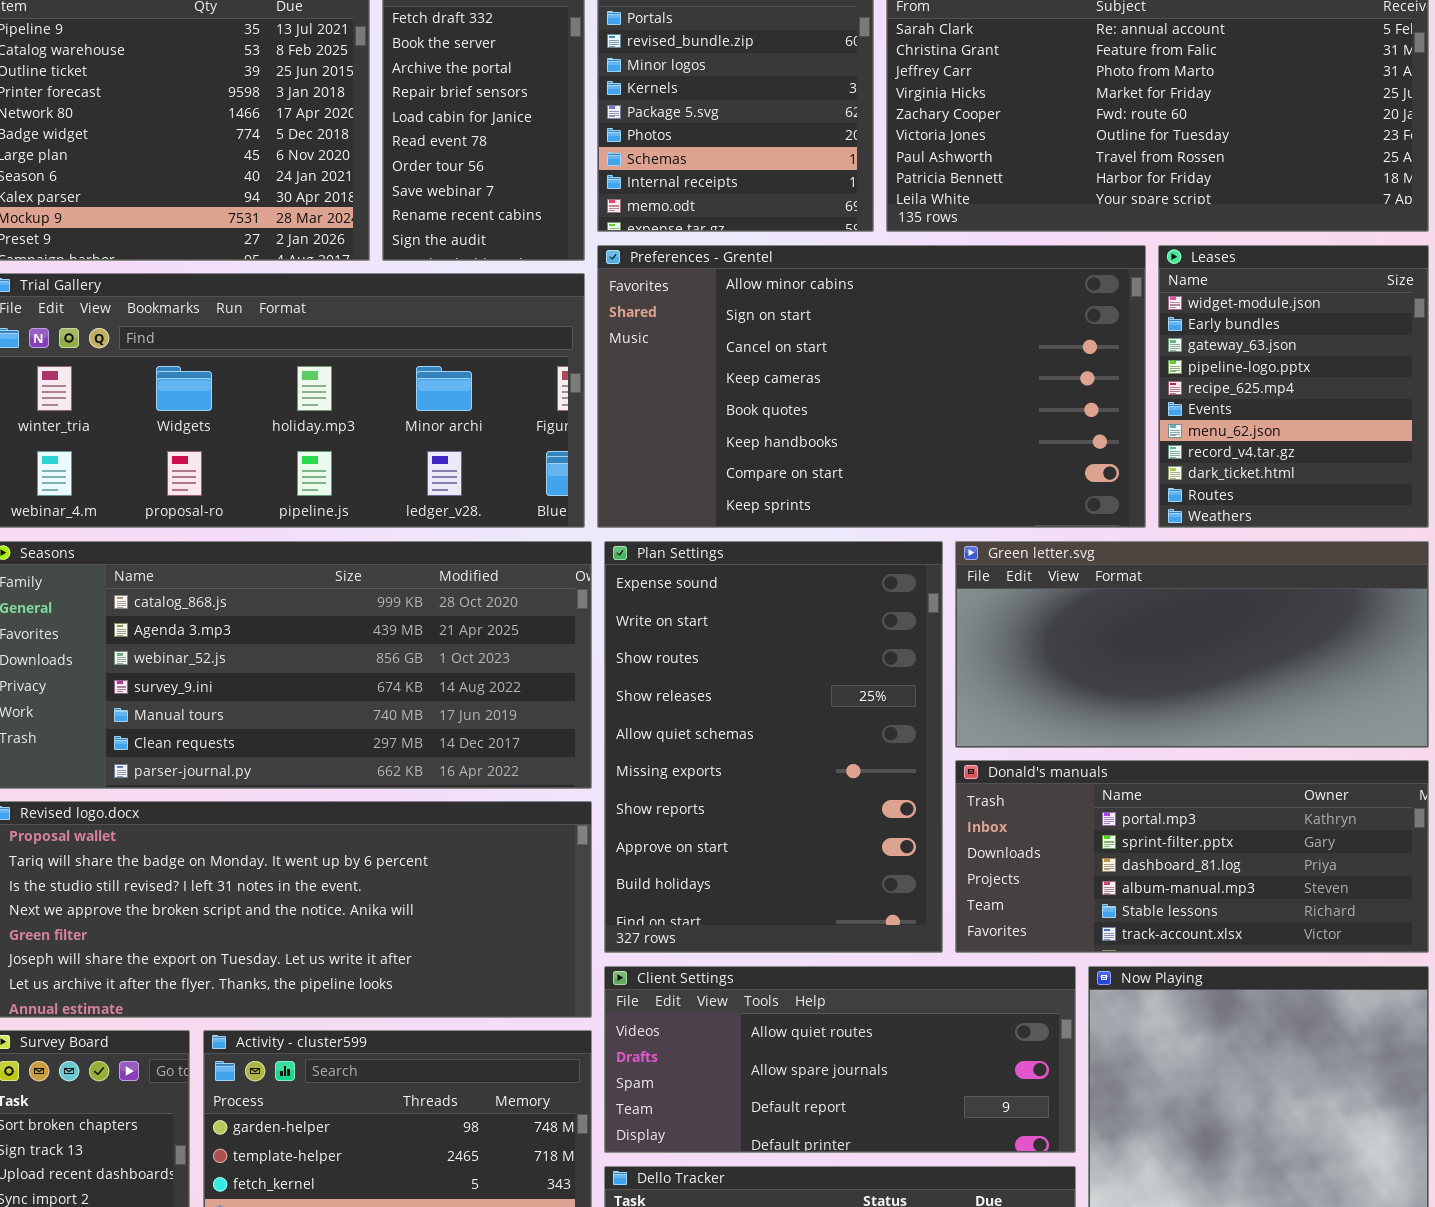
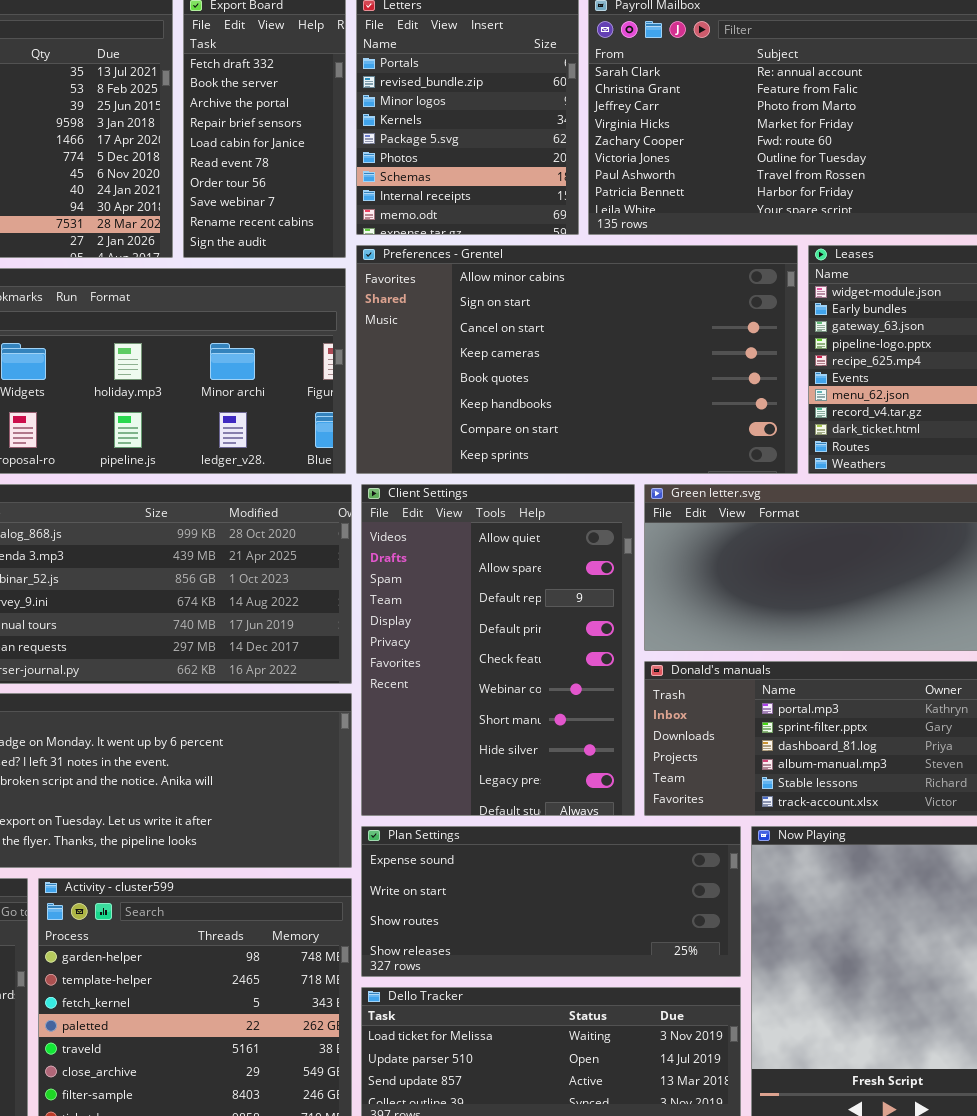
Plan Settings: [604,541,943,953] -> [361,826,741,977], moved, resized
Client Settings: [604,966,1076,1153] -> [361,484,635,816], moved, resized

